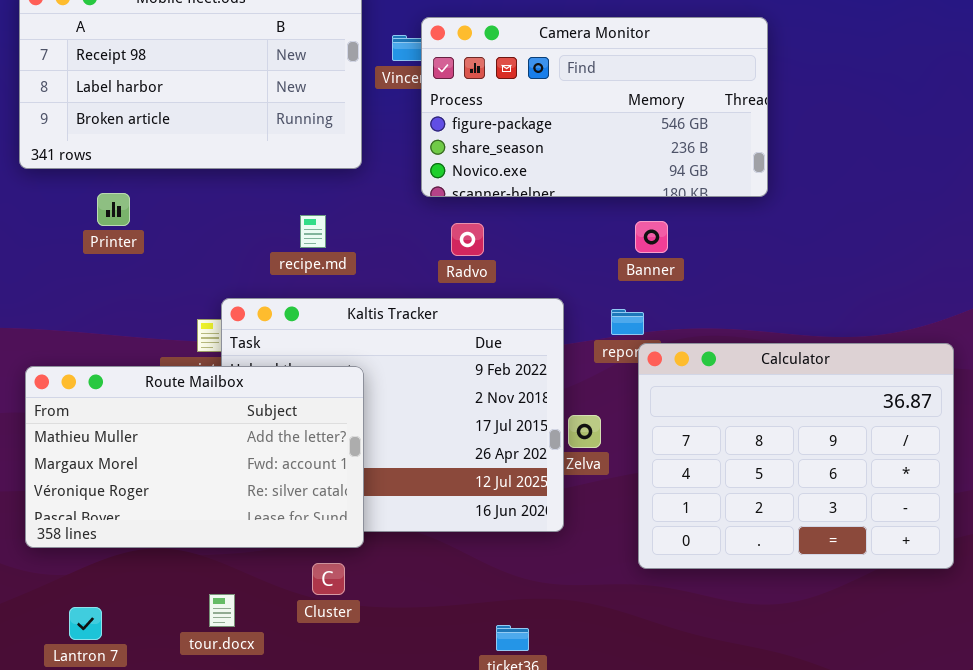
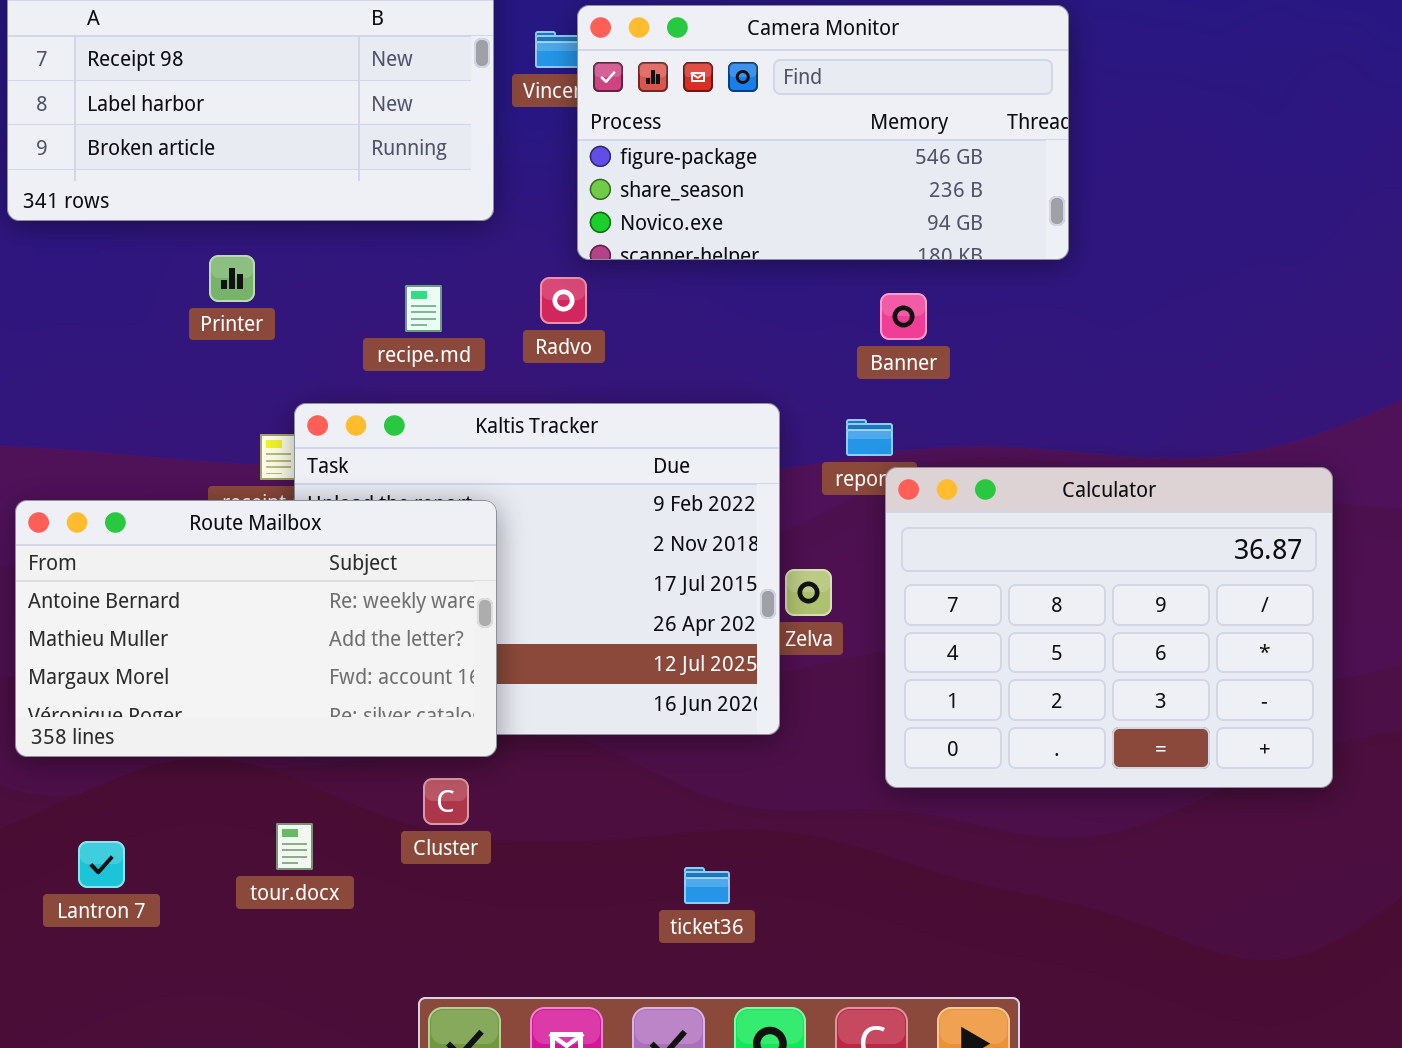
Printer: [97,193,130,226] -> [209,255,255,302], moved
Radvo: [451,223,484,256] -> [540,277,587,324], moved
Route Mailbox: [25,366,364,548] -> [15,500,497,757], scrolled up 1 row

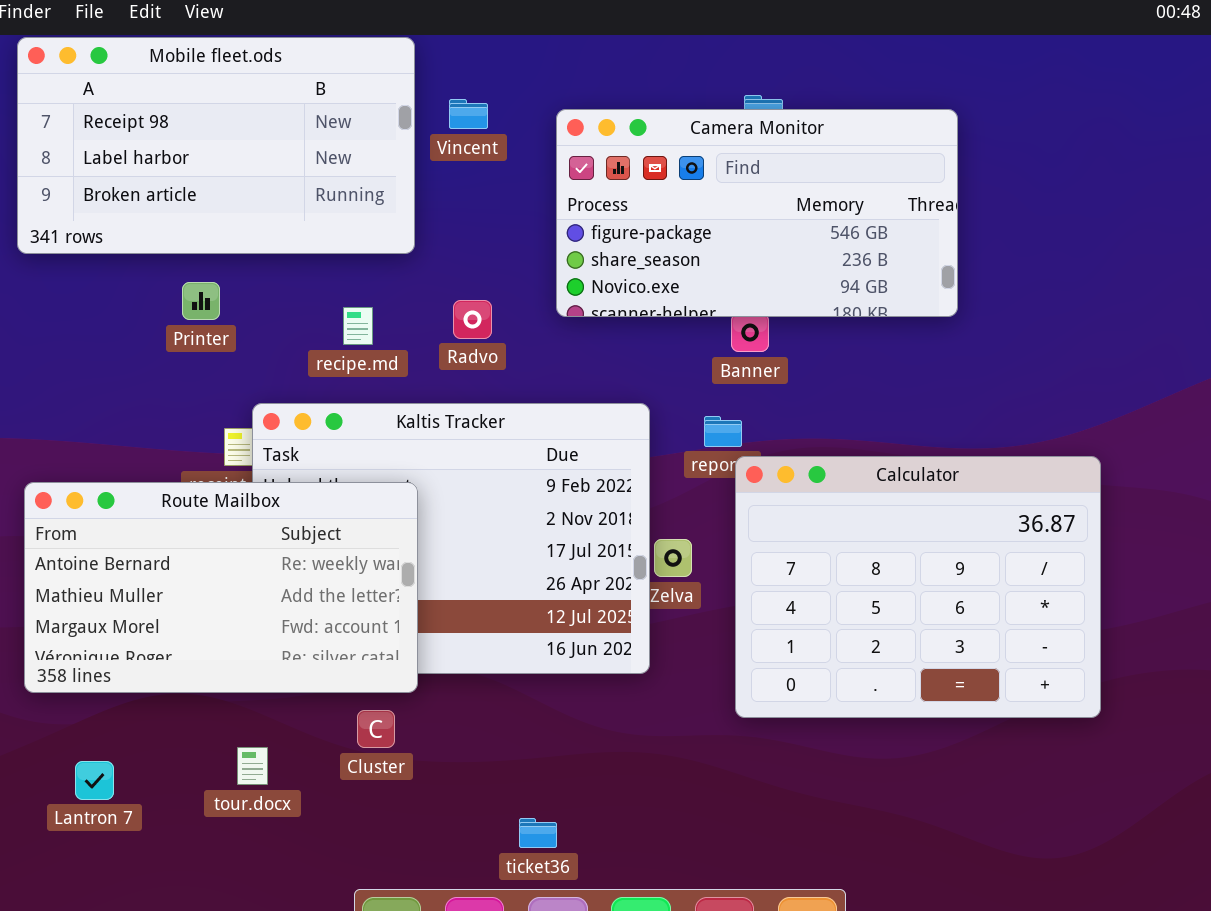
Camera Monitor: [577,5,1069,260] -> [556,109,958,317], moved
ticket36: [684,867,730,904] -> [519,818,557,848], moved

